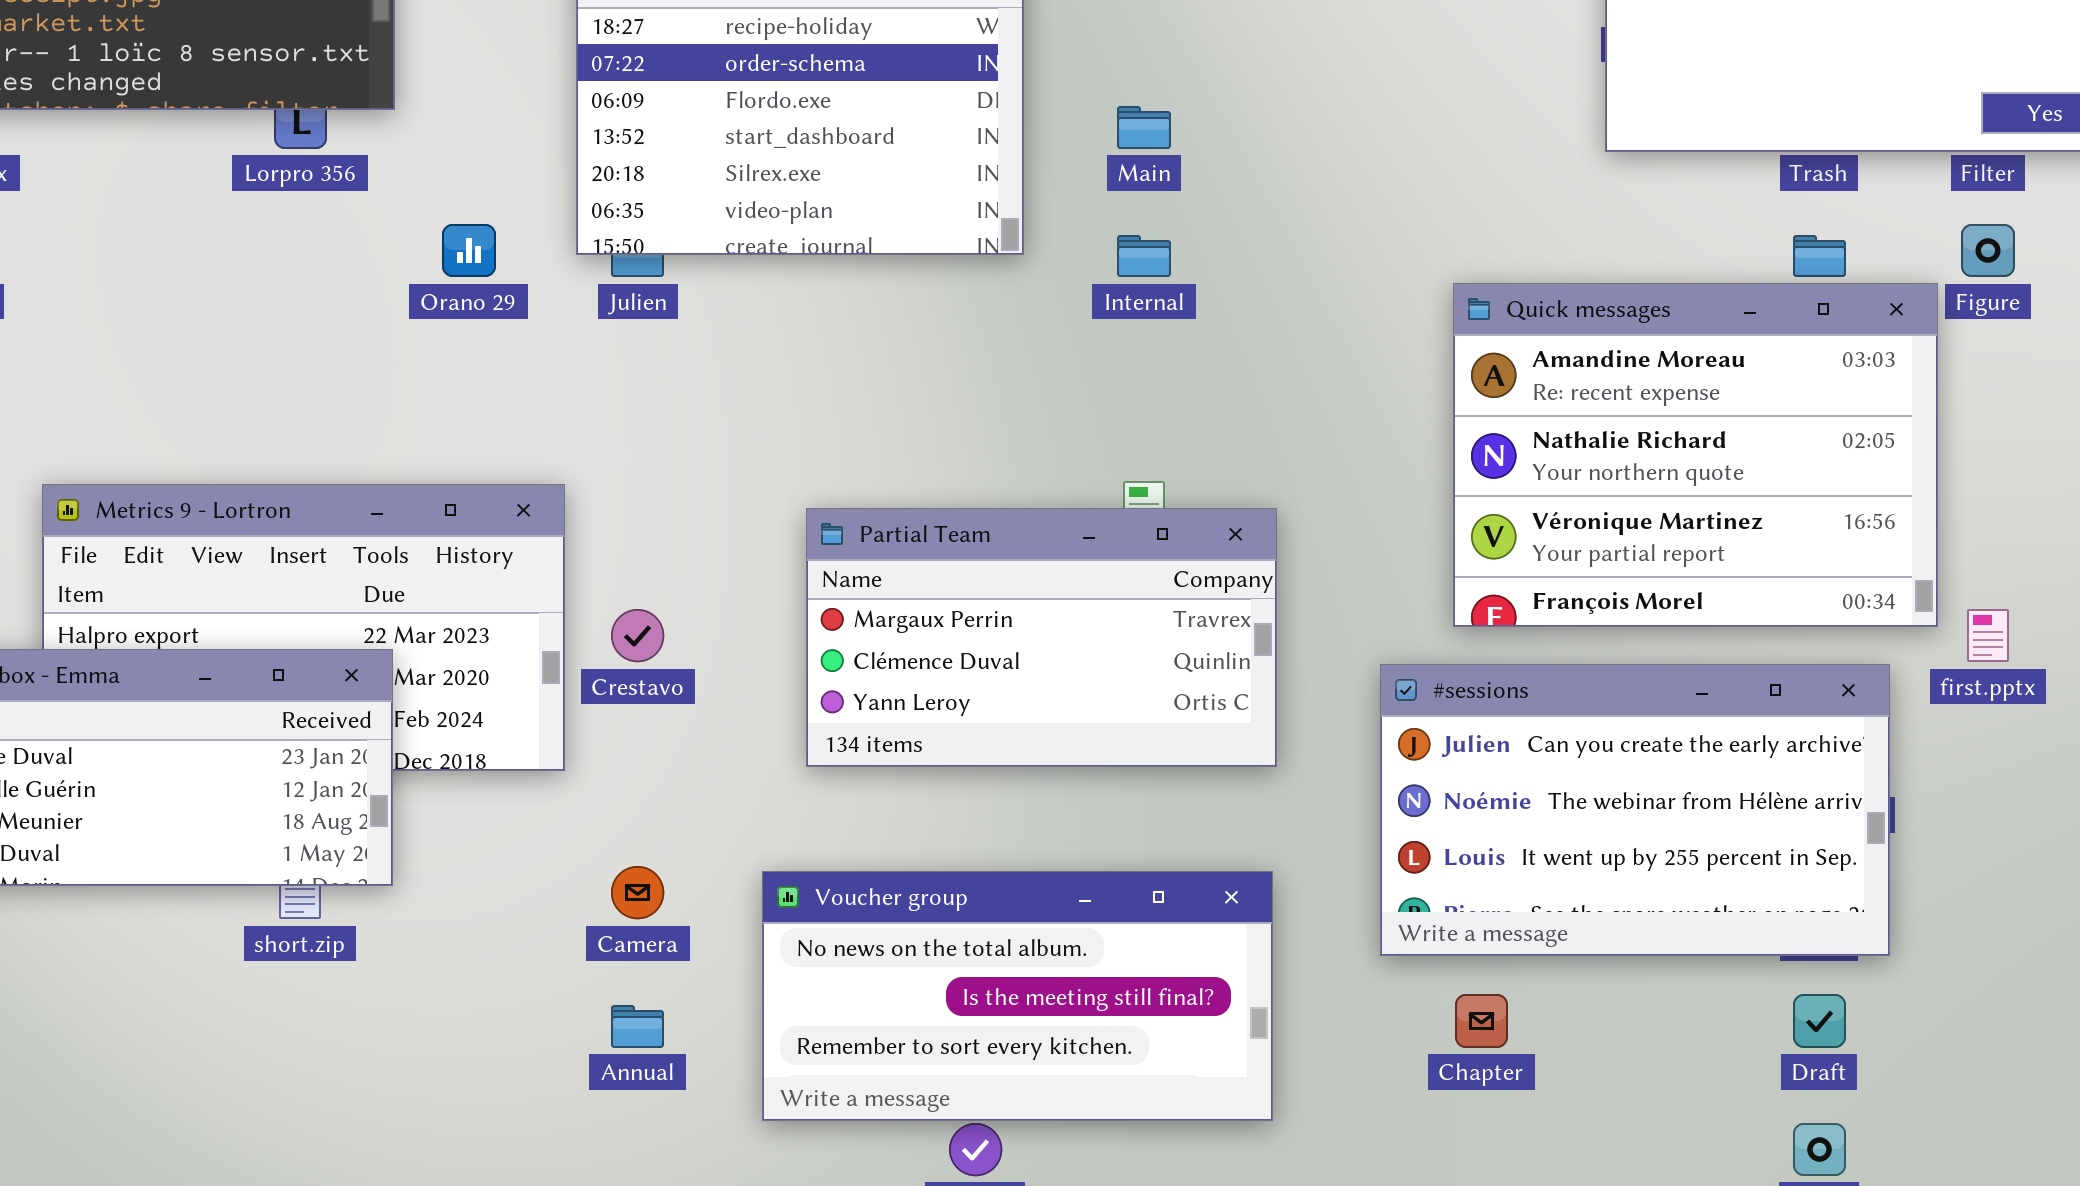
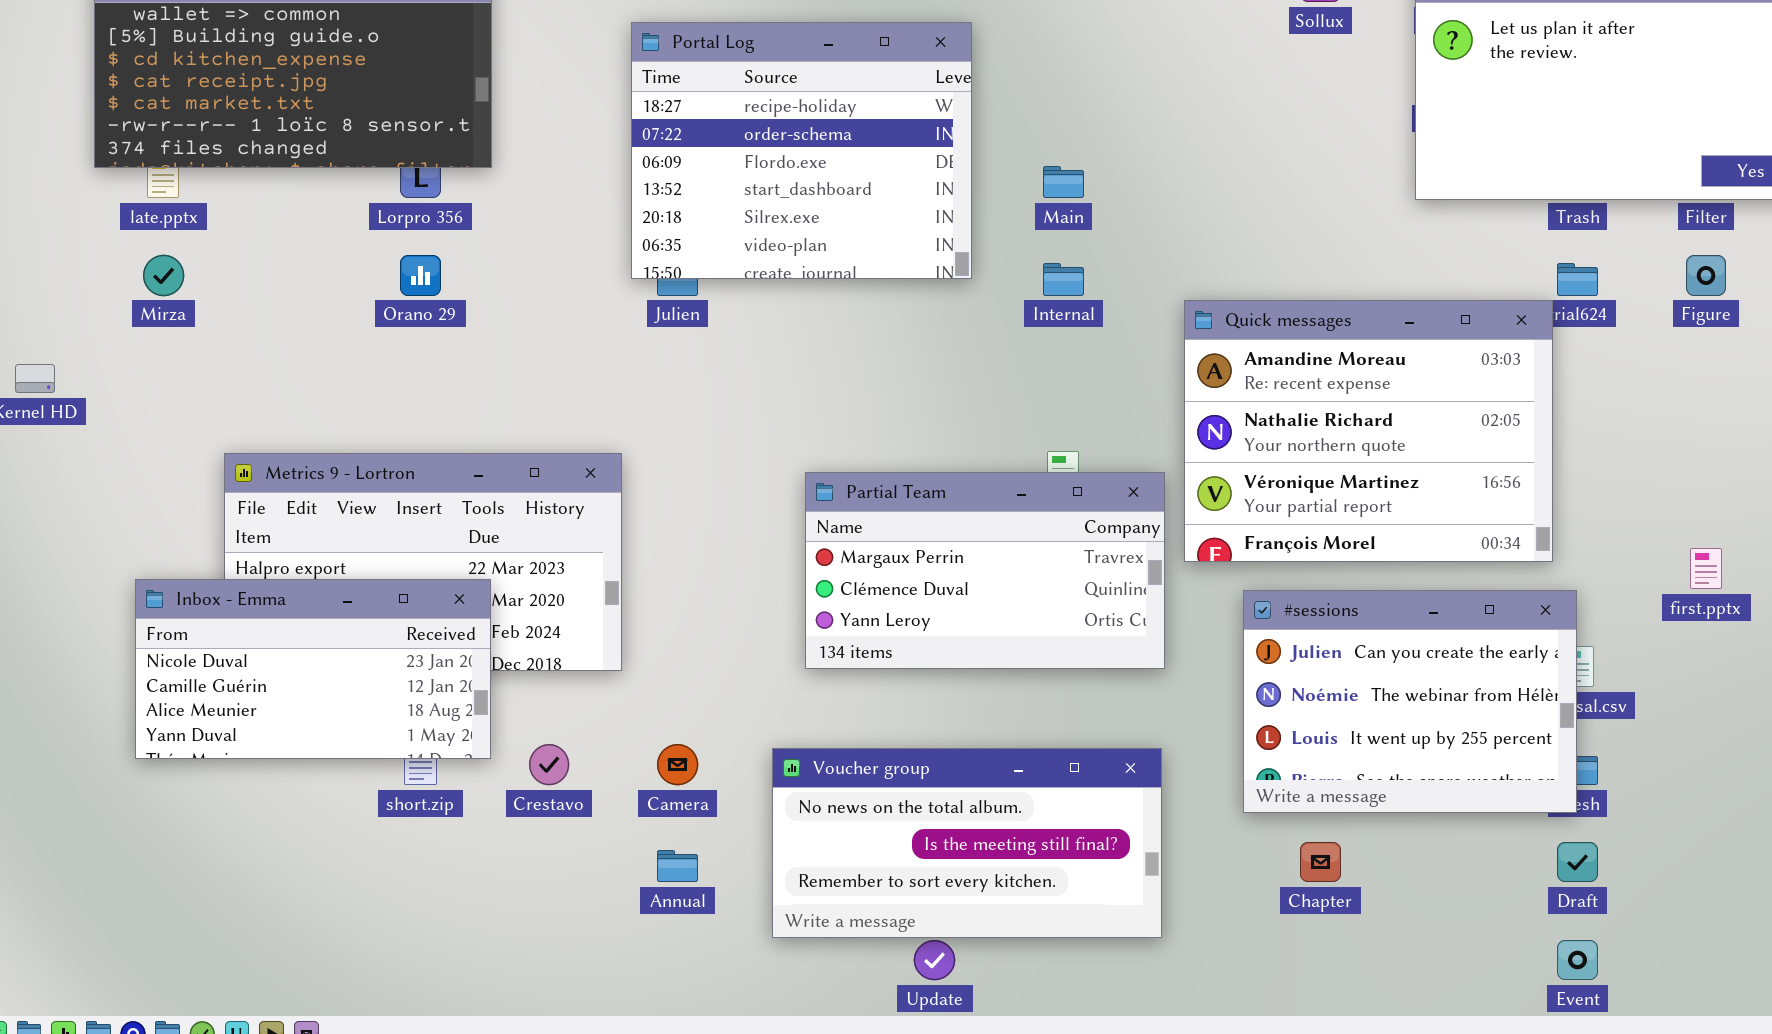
Orano 29: [442,224,496,277] -> [400,255,441,296], moved
Quick messages: [1453,283,1938,627] -> [1184,300,1553,562], moved
Crestavo: [611,609,664,662] -> [529,744,569,785], moved
#sessions: [1380,664,1890,956] -> [1243,590,1577,813], resized

